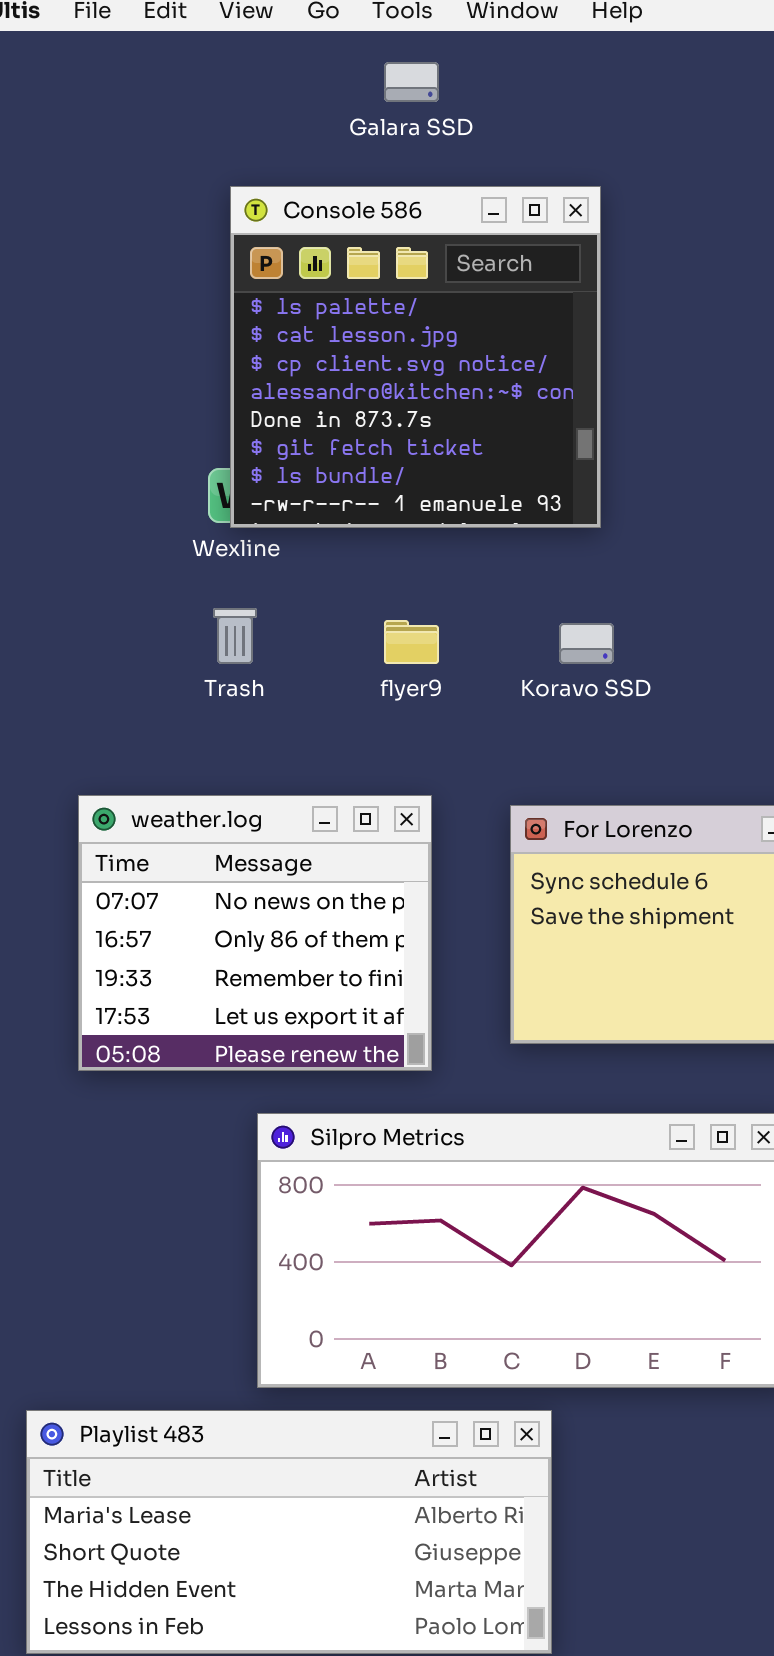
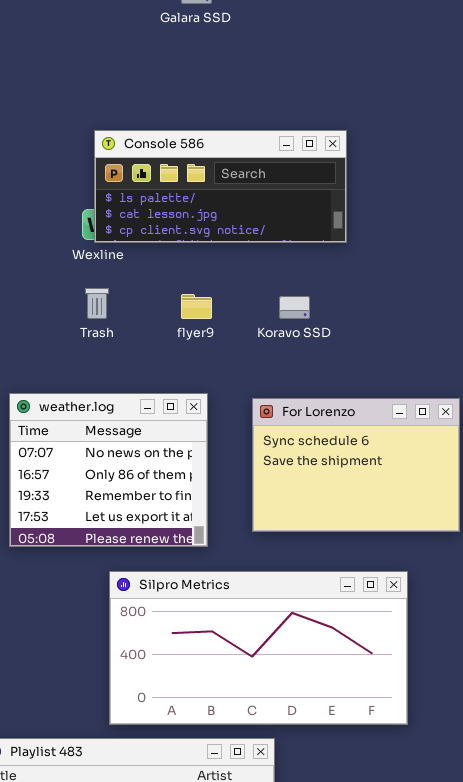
Console 586: [230,186,601,528] -> [94,130,347,243], resized

